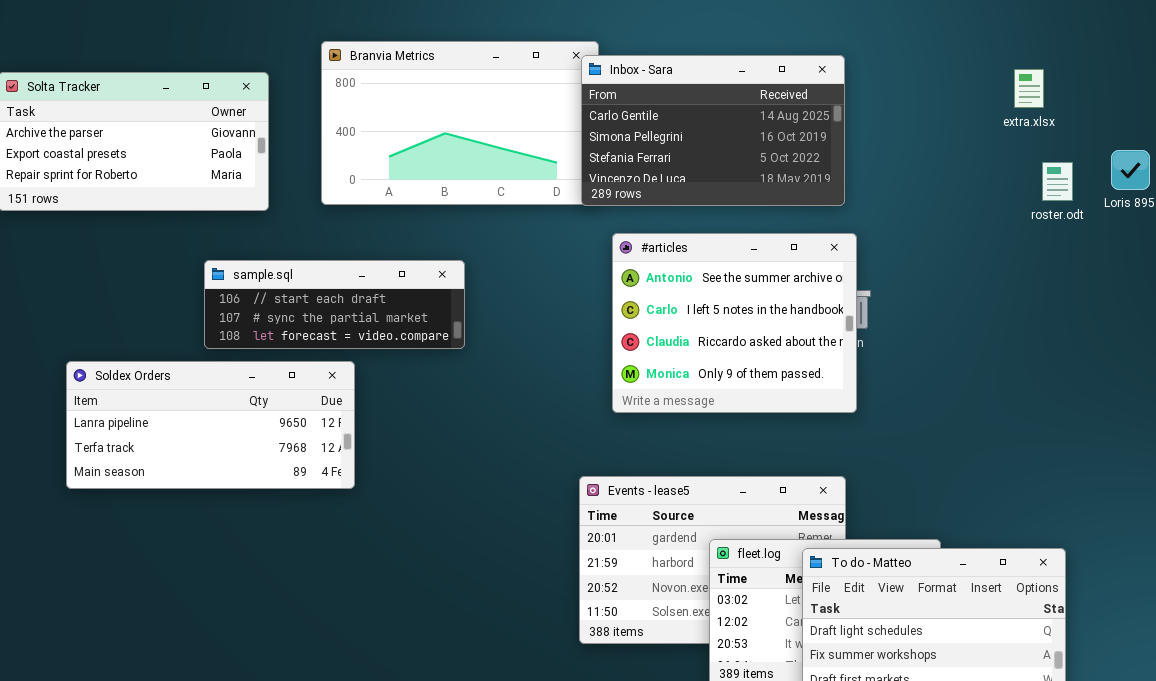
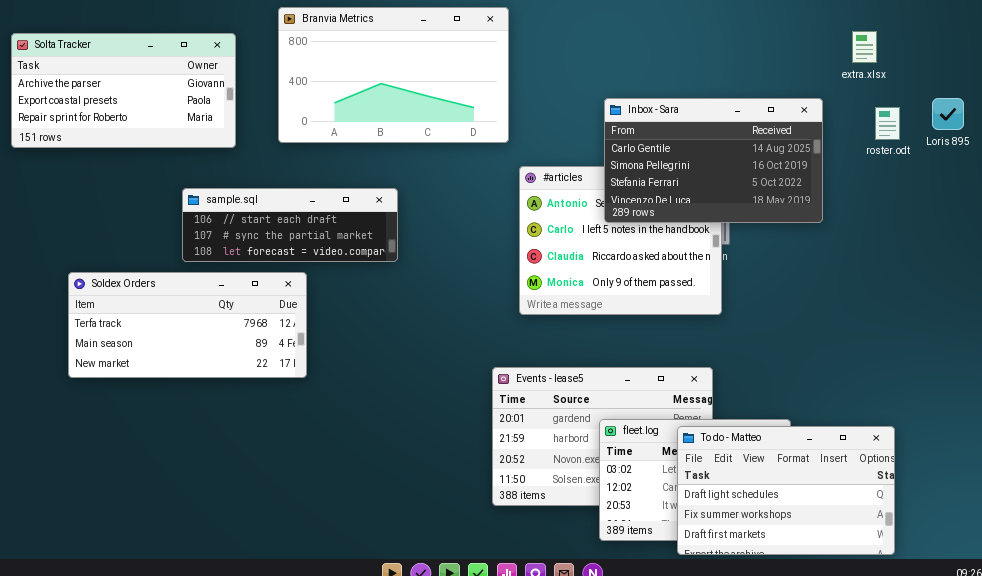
Inbox - Sara: [581,55,845,206] -> [604,98,823,223], moved
Soldex Orders: [66,361,355,489] -> [68,272,307,378], scrolled down 1 row

